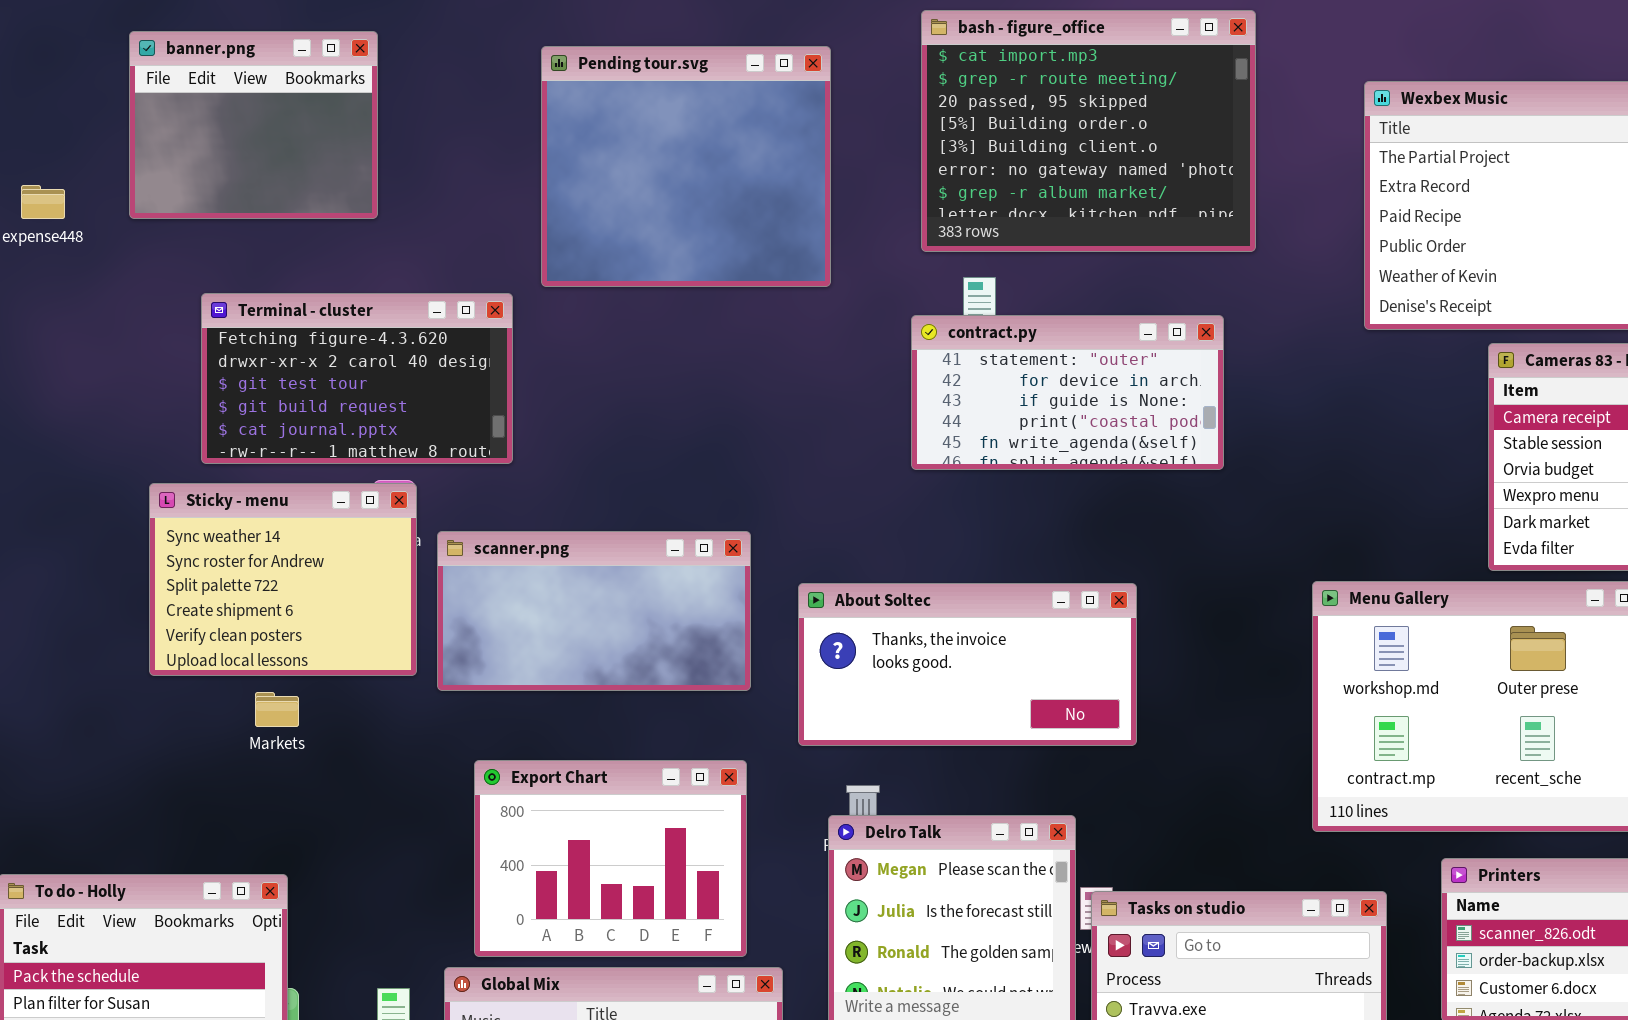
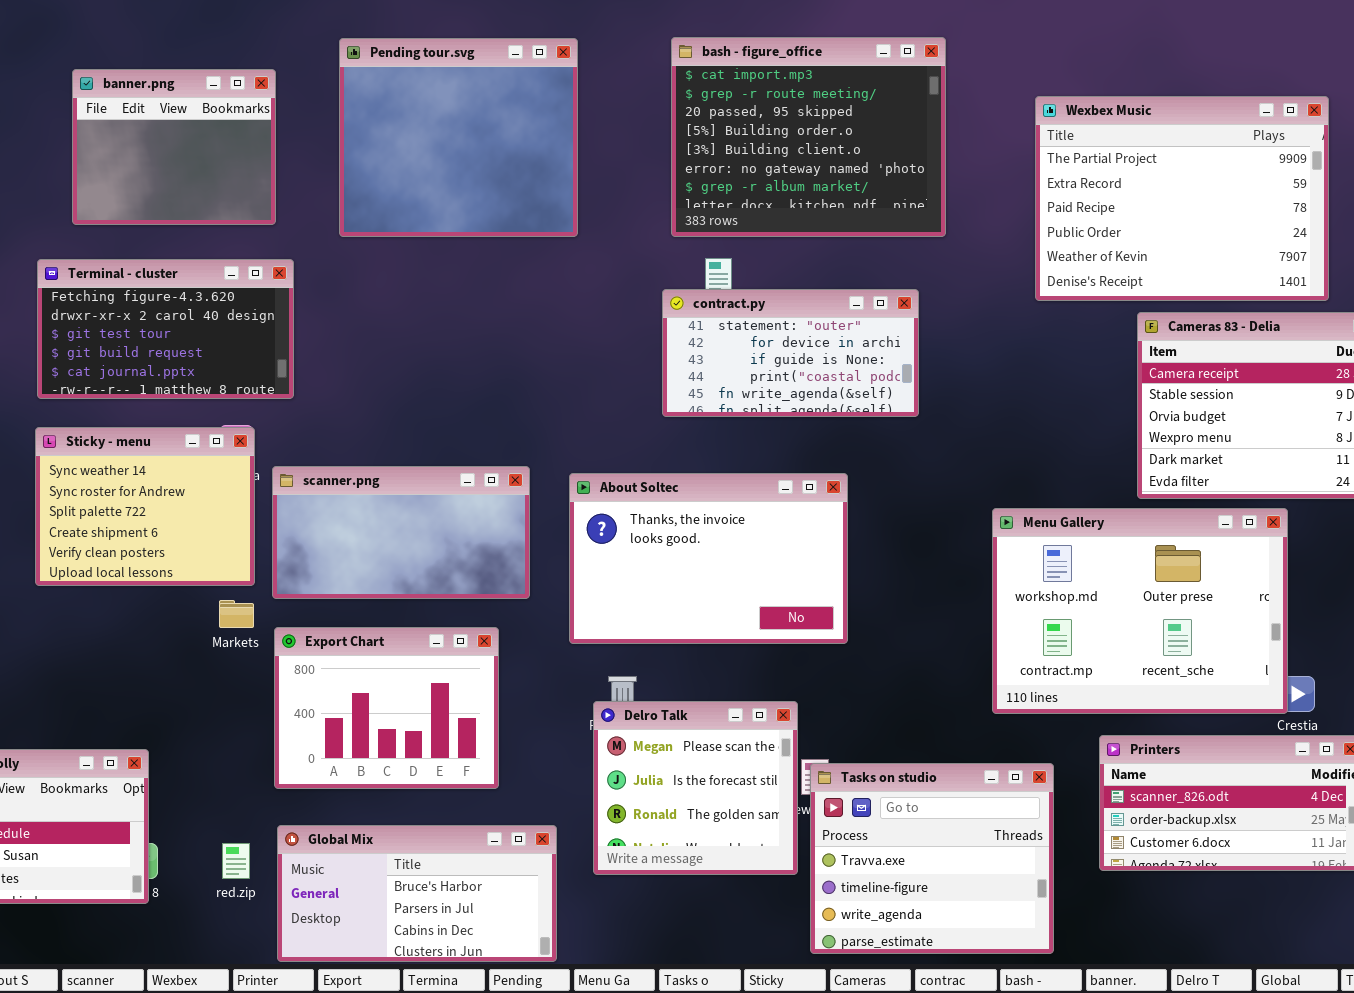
banner.png: [129,31,378,219] -> [72,69,276,225], moved
Pending tour.svg: [541,46,831,287] -> [339,38,578,237], moved
Terminal - cluster: [201,293,513,464] -> [37,259,294,399], moved
About Soltec: [798,583,1137,746] -> [569,473,848,644], resized
Markets: [255,692,299,727] -> [219,600,254,628], moved
Export Chart: [474,760,747,957] -> [274,627,499,789], moved

